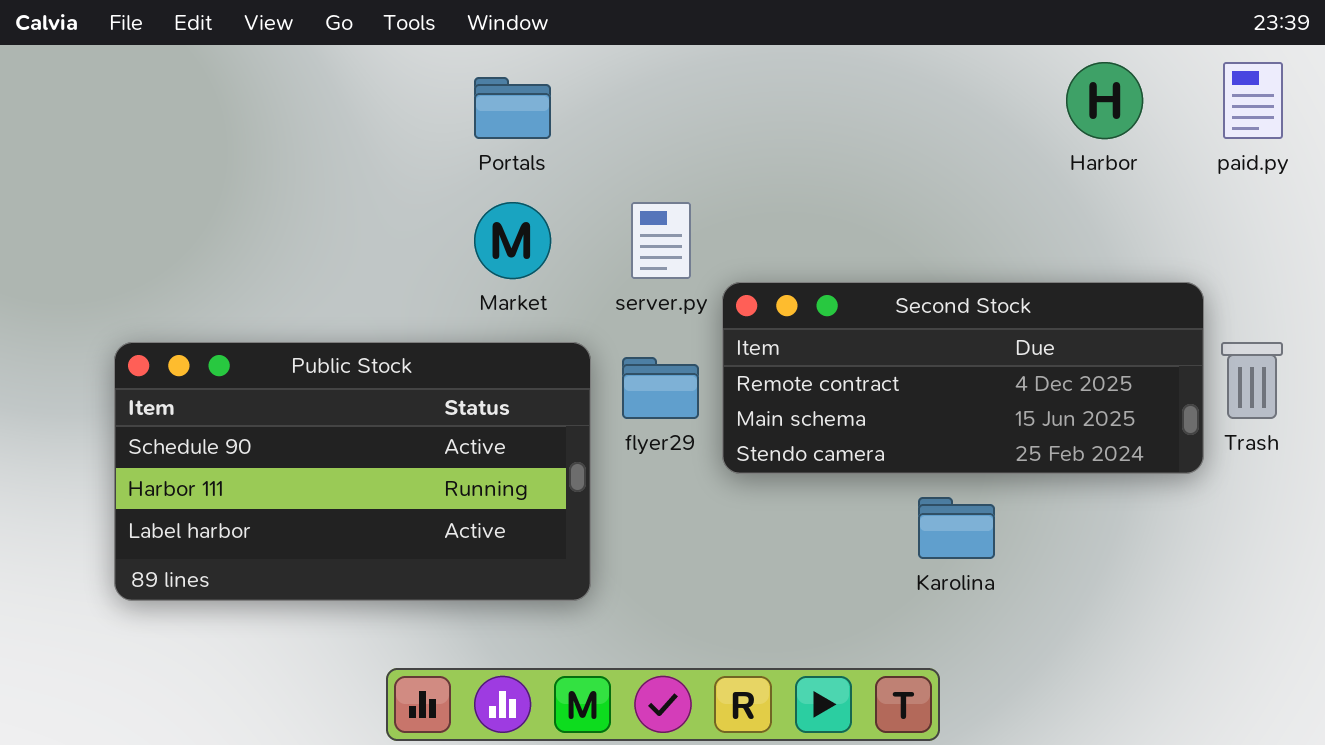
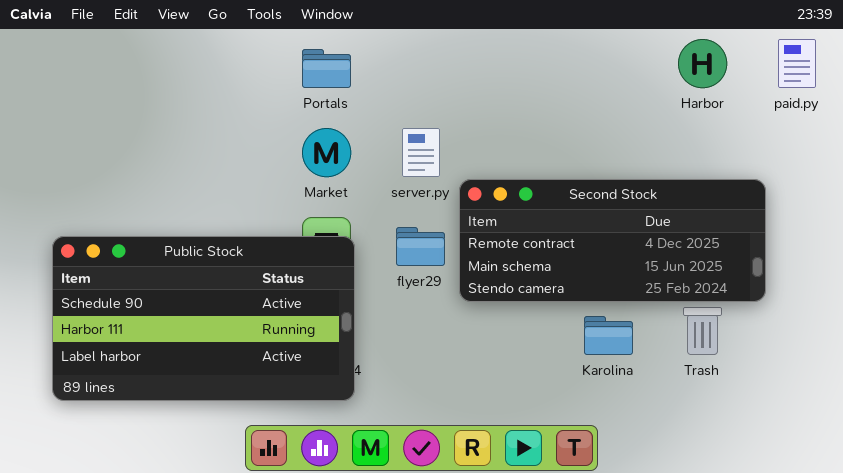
Public Stock: [114,342,591,601] -> [52,236,355,401], moved
Trash: [1221,342,1283,419] -> [683,307,722,355], moved

